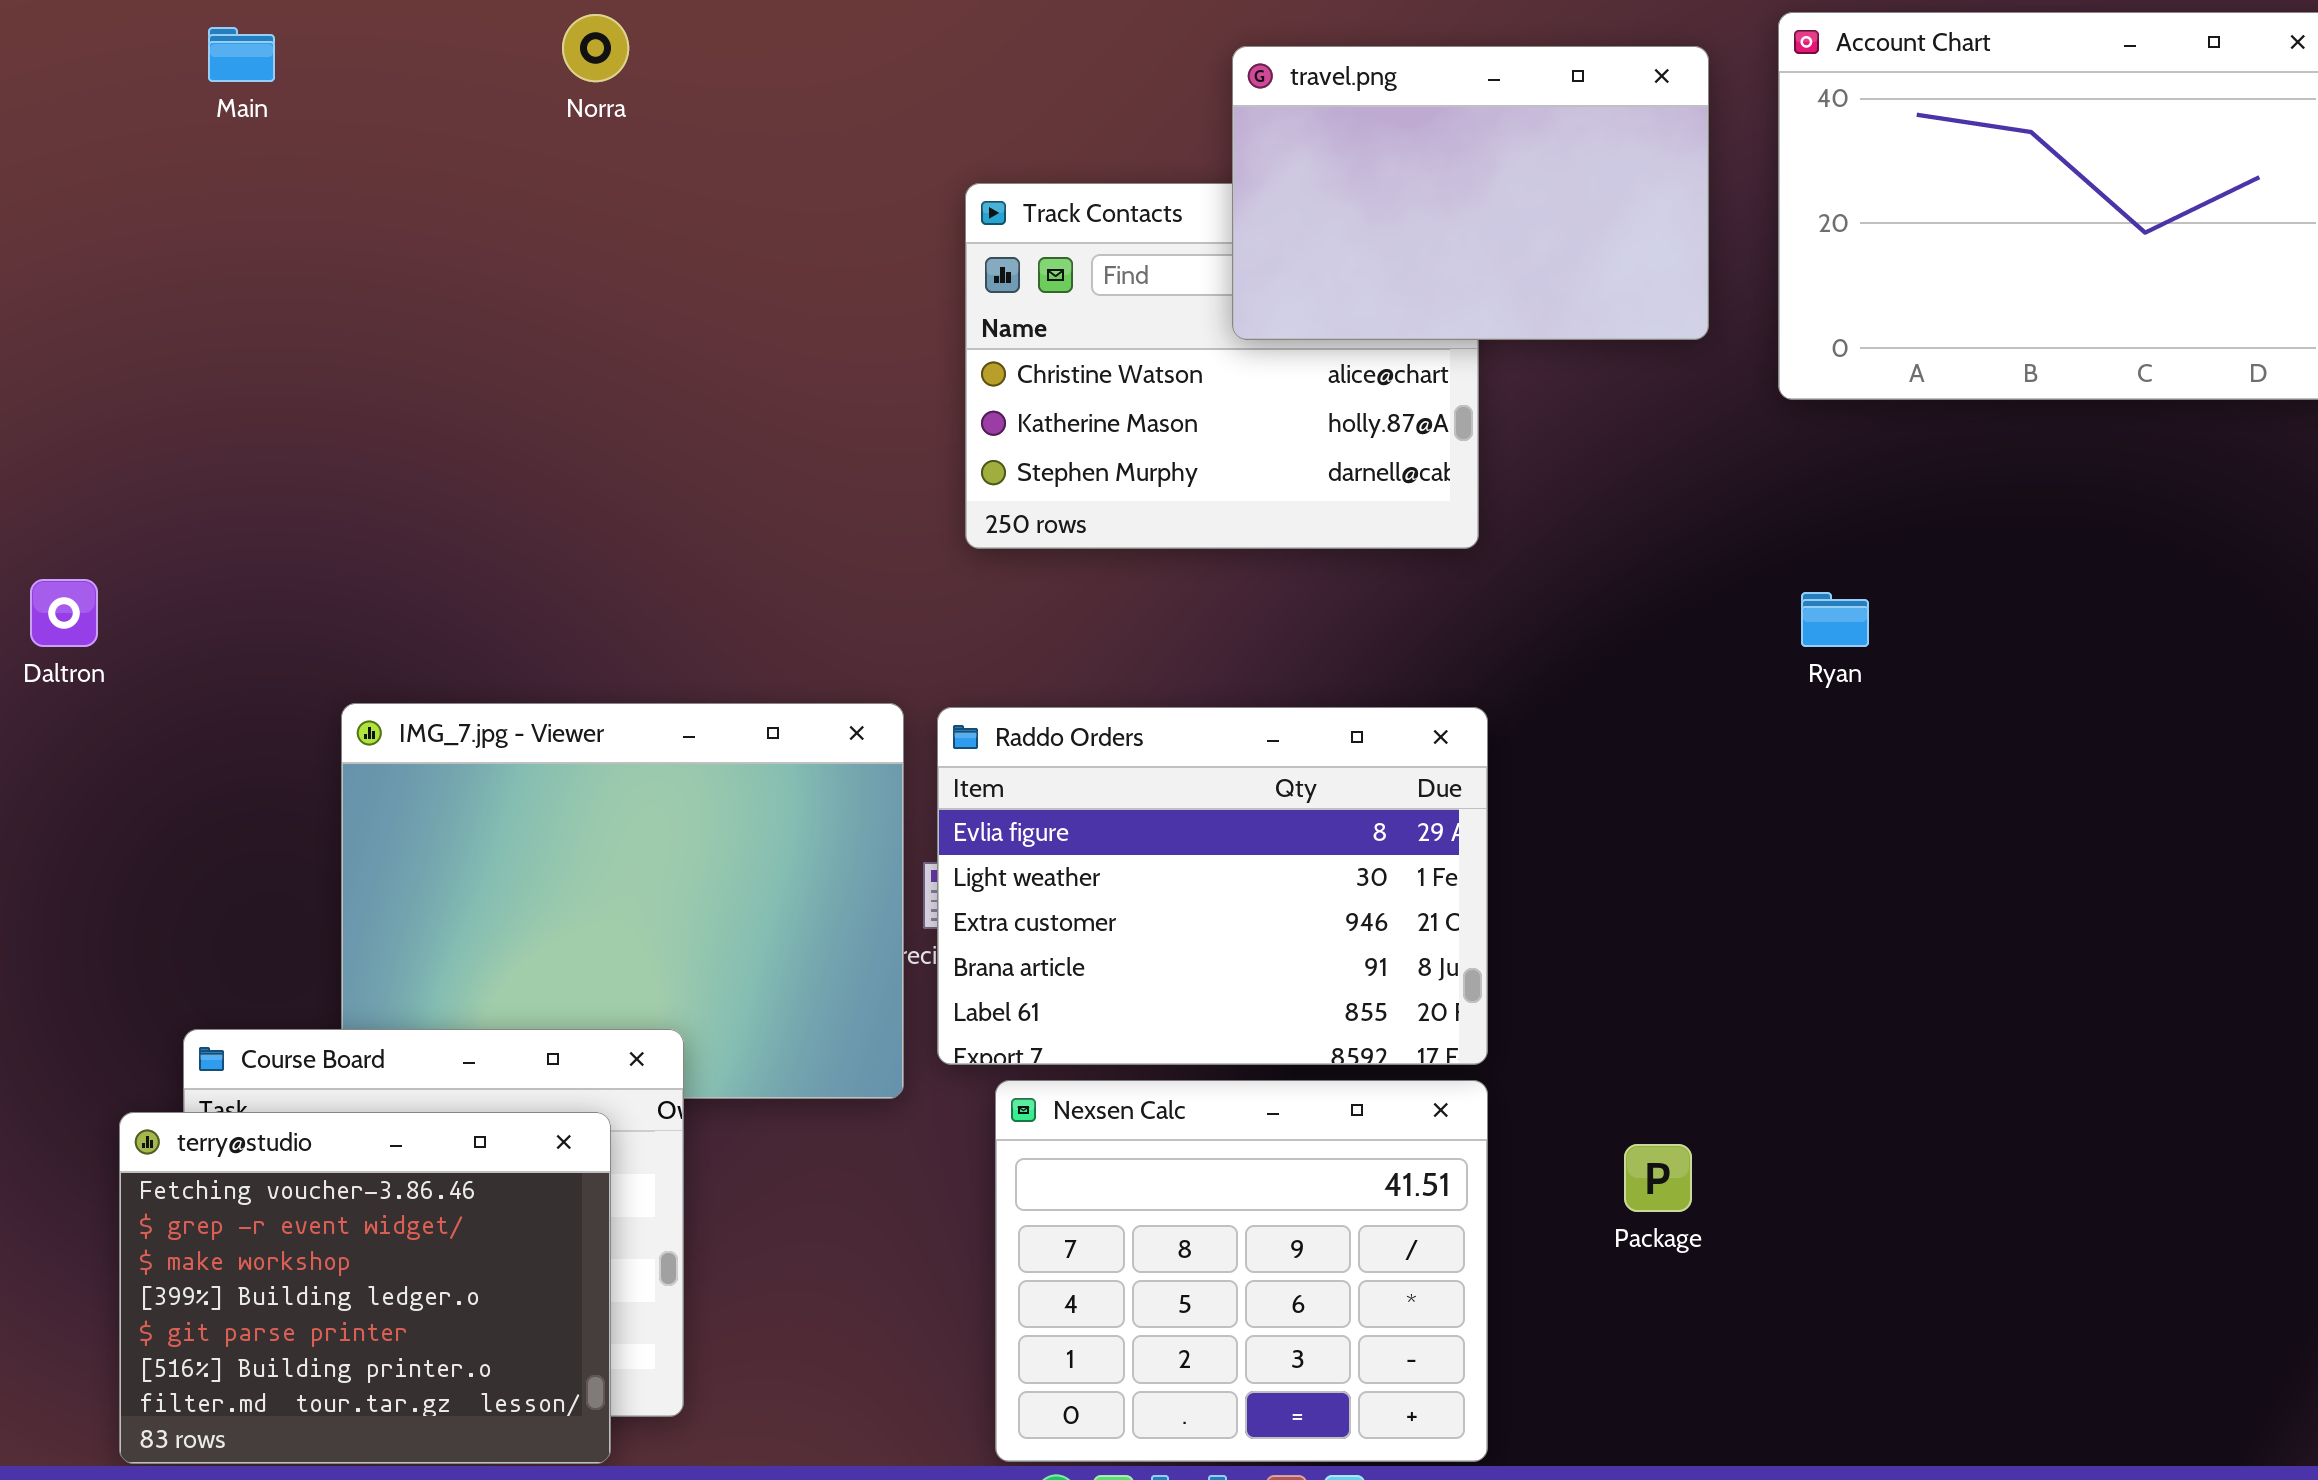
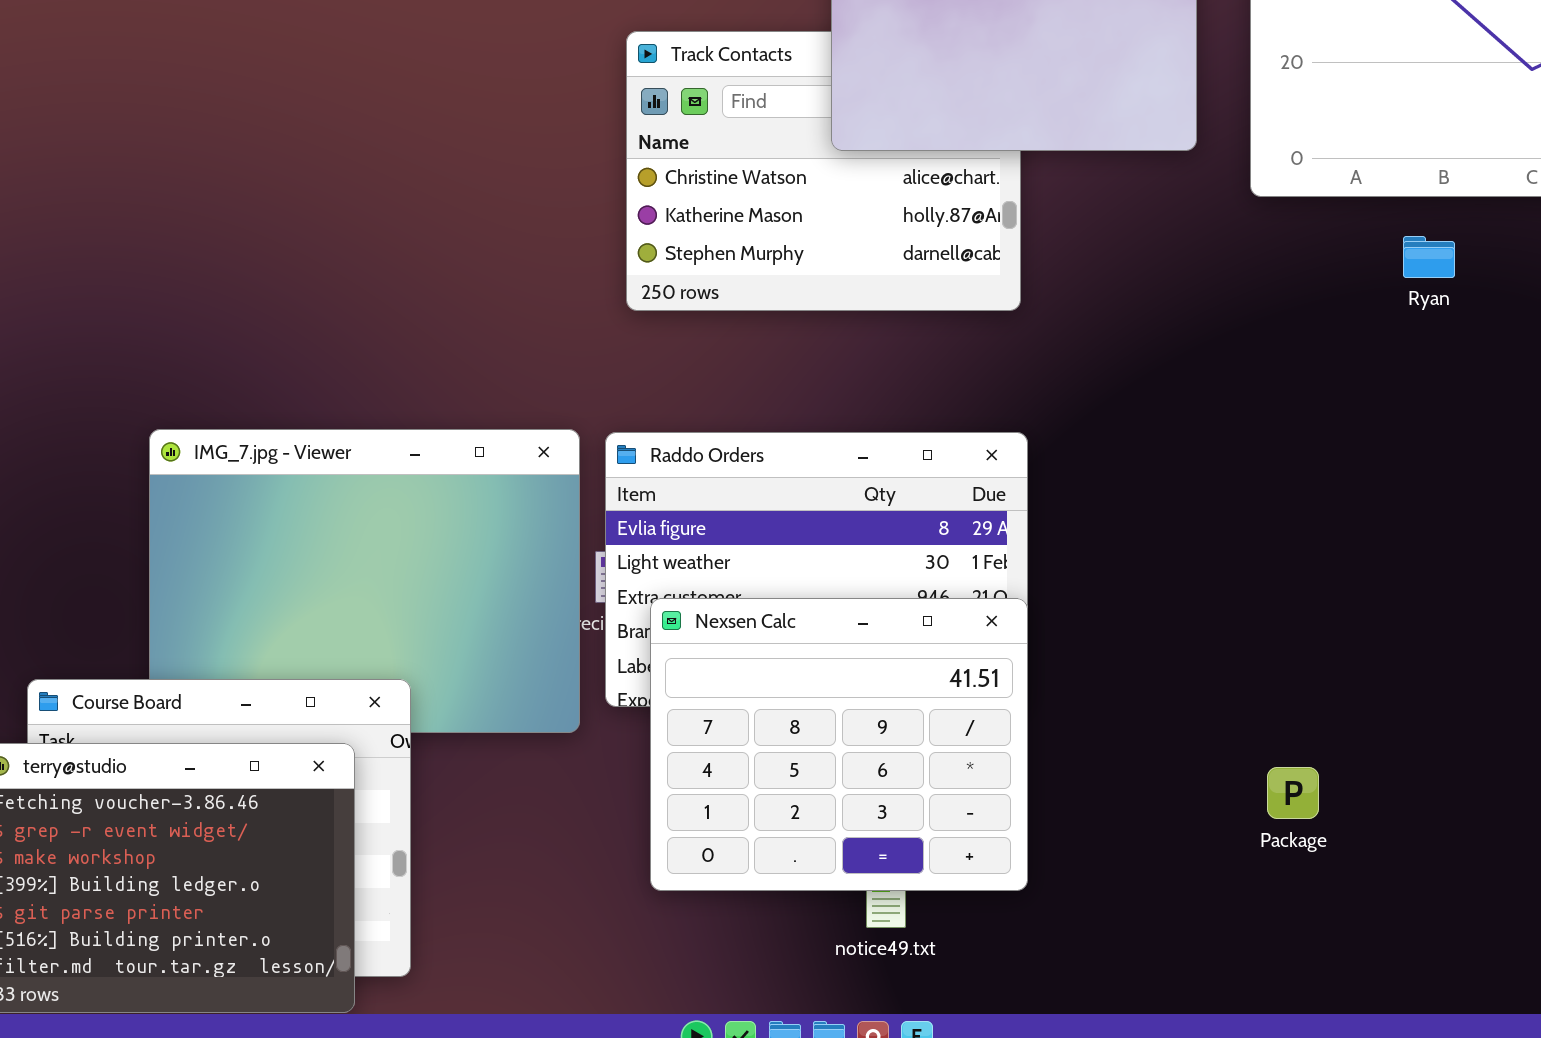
Ryan: [1801,592,1869,647] -> [1403,236,1455,278], moved
Nexsen Calc: [995,1080,1488,1462] -> [650,598,1028,891], moved
Package: [1624,1144,1692,1212] -> [1267,767,1319,819], moved

